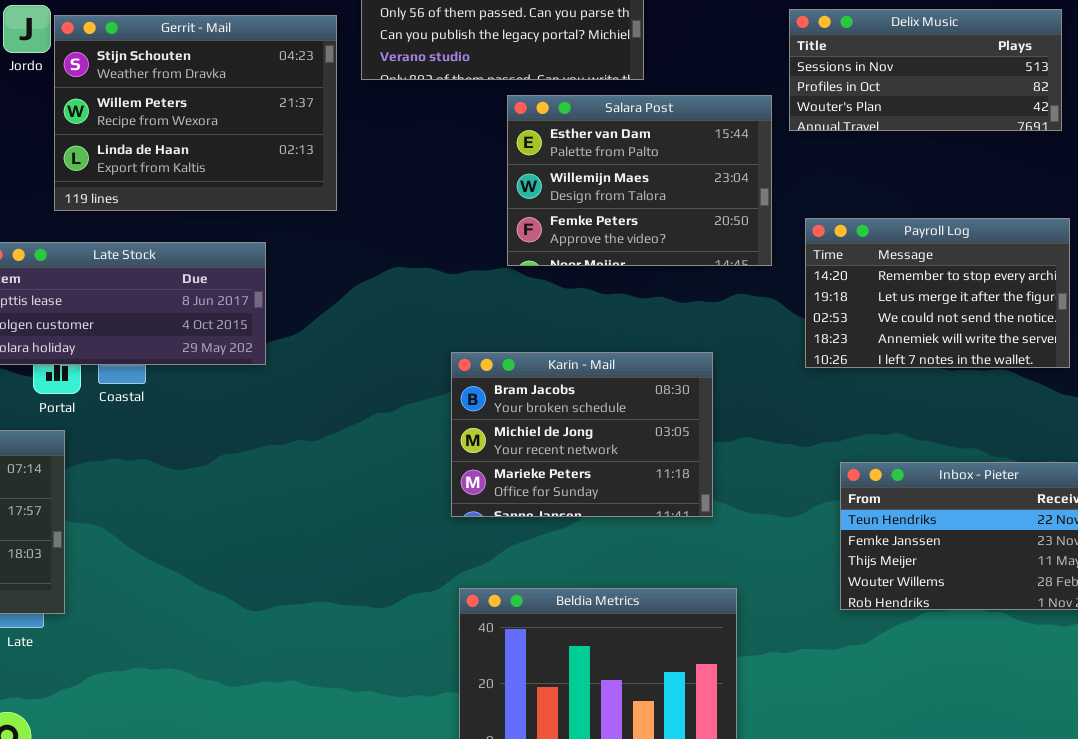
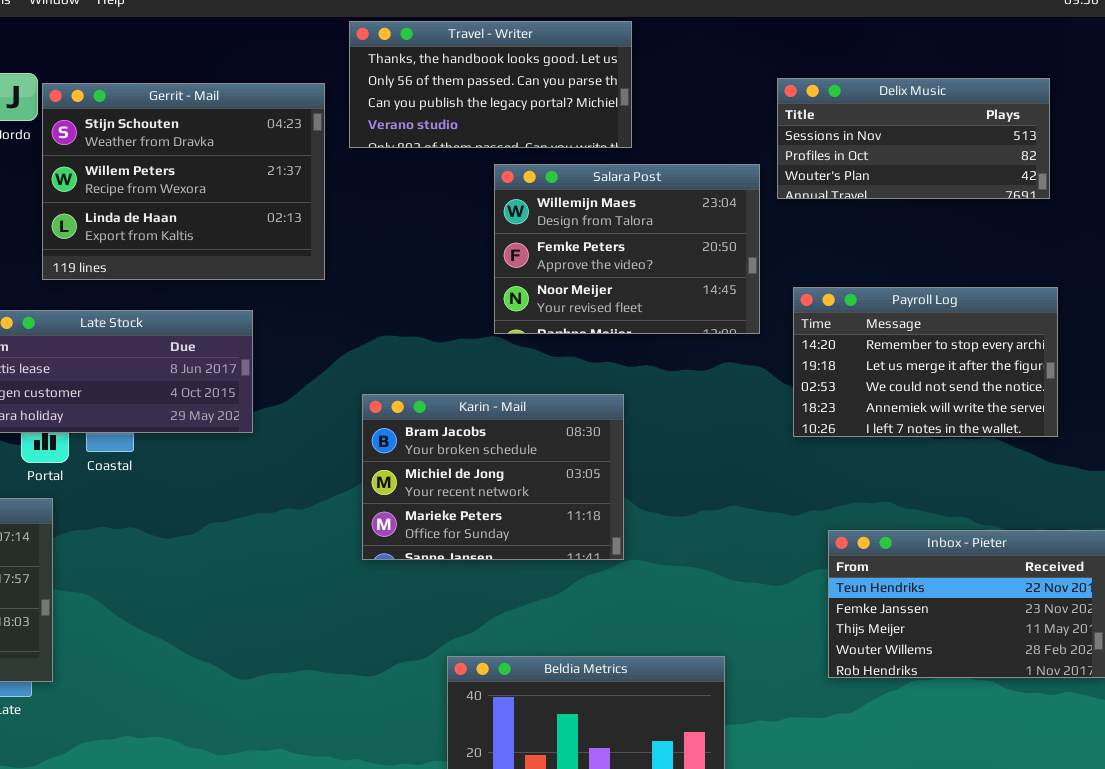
Salara Post: [507,95,772,266] -> [494,164,760,334], scrolled down 1 row
Karin - Mail: [451,352,713,517] -> [362,394,624,560], moved

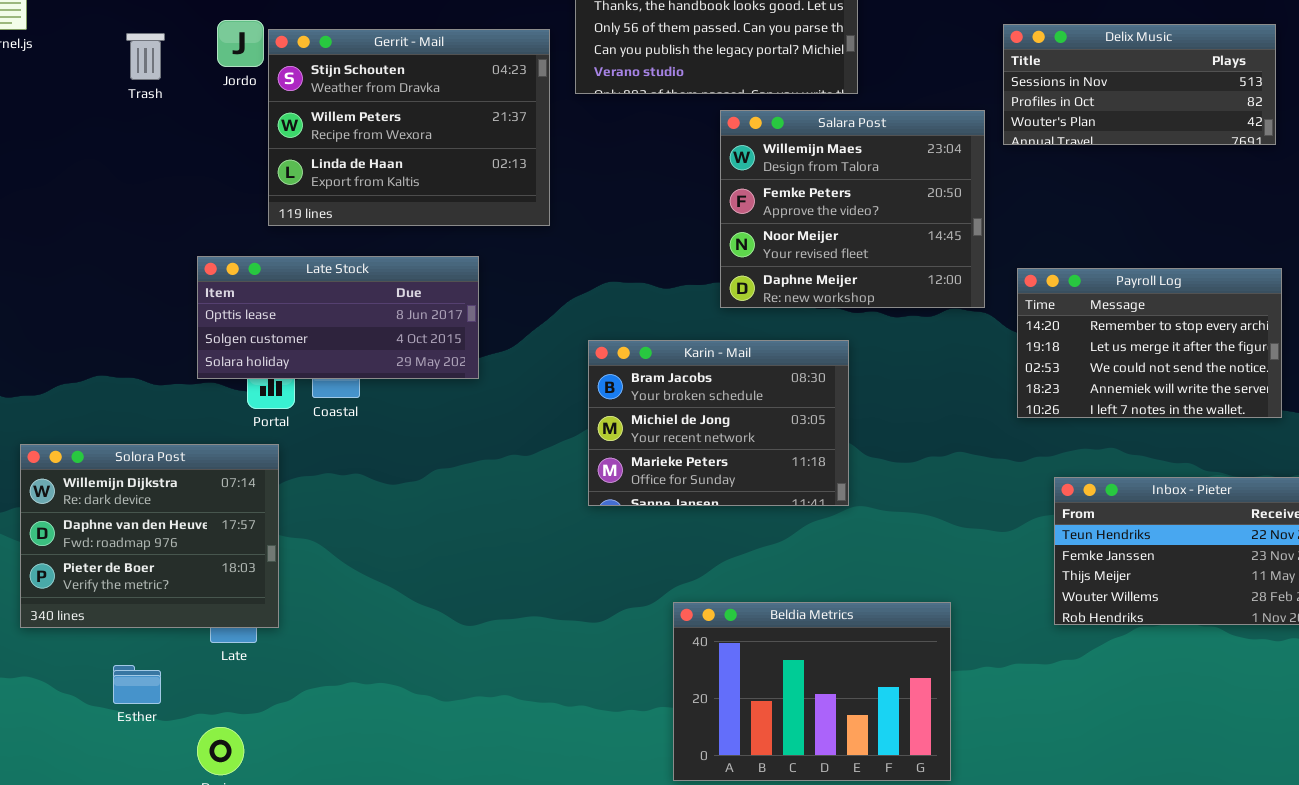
Salara Post: [494,164,760,334] -> [720,110,985,308], resized
Payroll Log: [793,287,1058,437] -> [1017,268,1282,418], moved

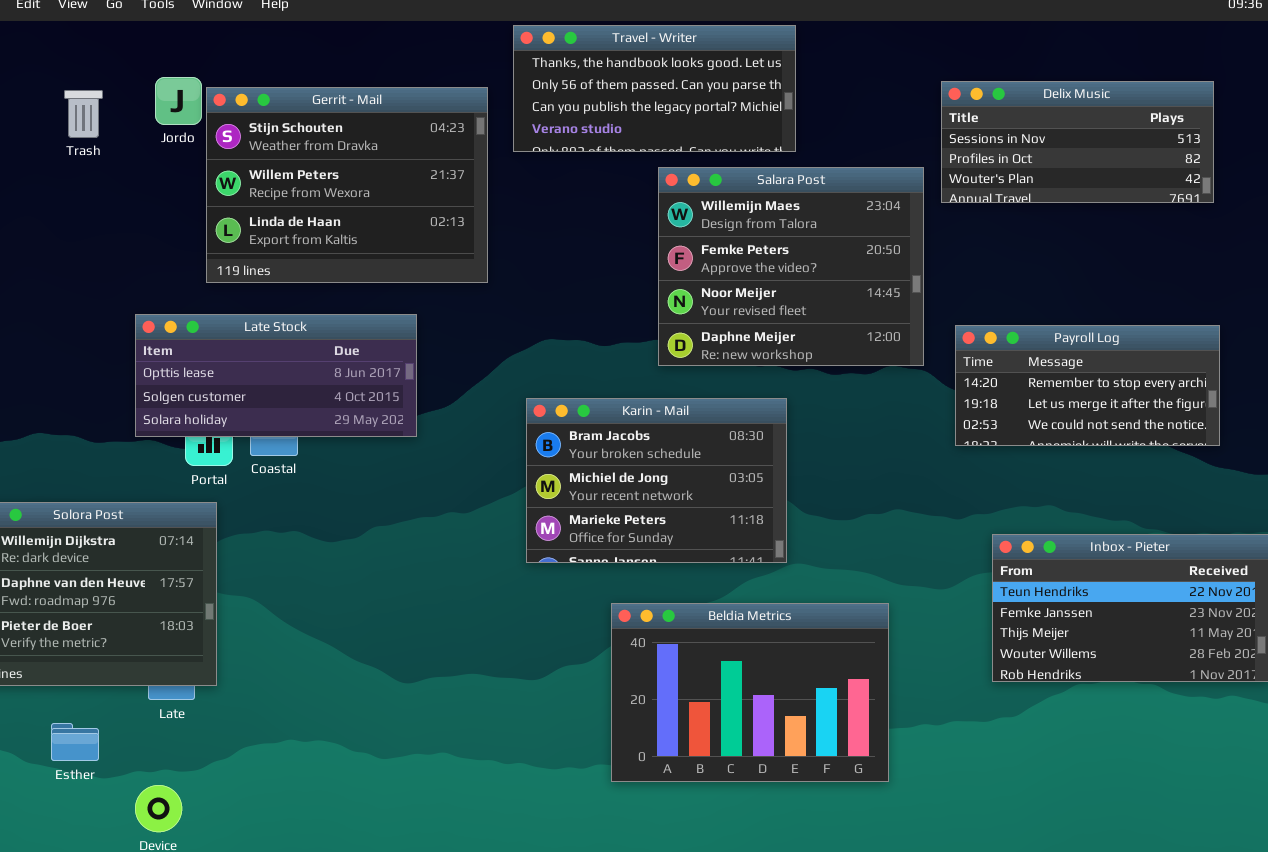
Payroll Log: [1017,268,1282,418] -> [955,325,1220,446], resized
Beldia Metrics: [673,602,951,781] -> [611,603,889,782], moved

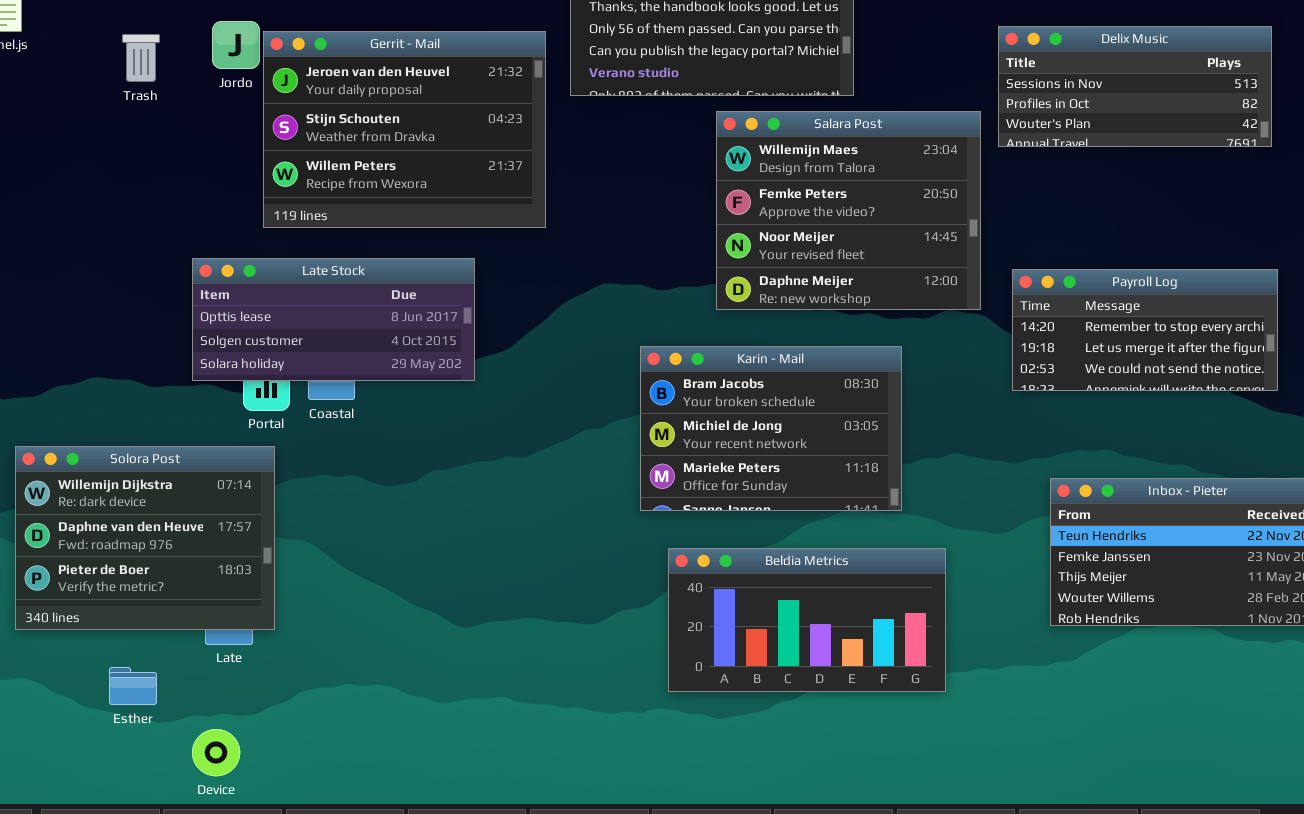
Gerrit - Mail: [206,87,488,283] -> [263,31,546,228], scrolled up 1 row
Karin - Mail: [526,398,787,563] -> [640,346,902,511], moved
Beldia Metrics: [611,603,889,782] -> [668,548,946,692], resized

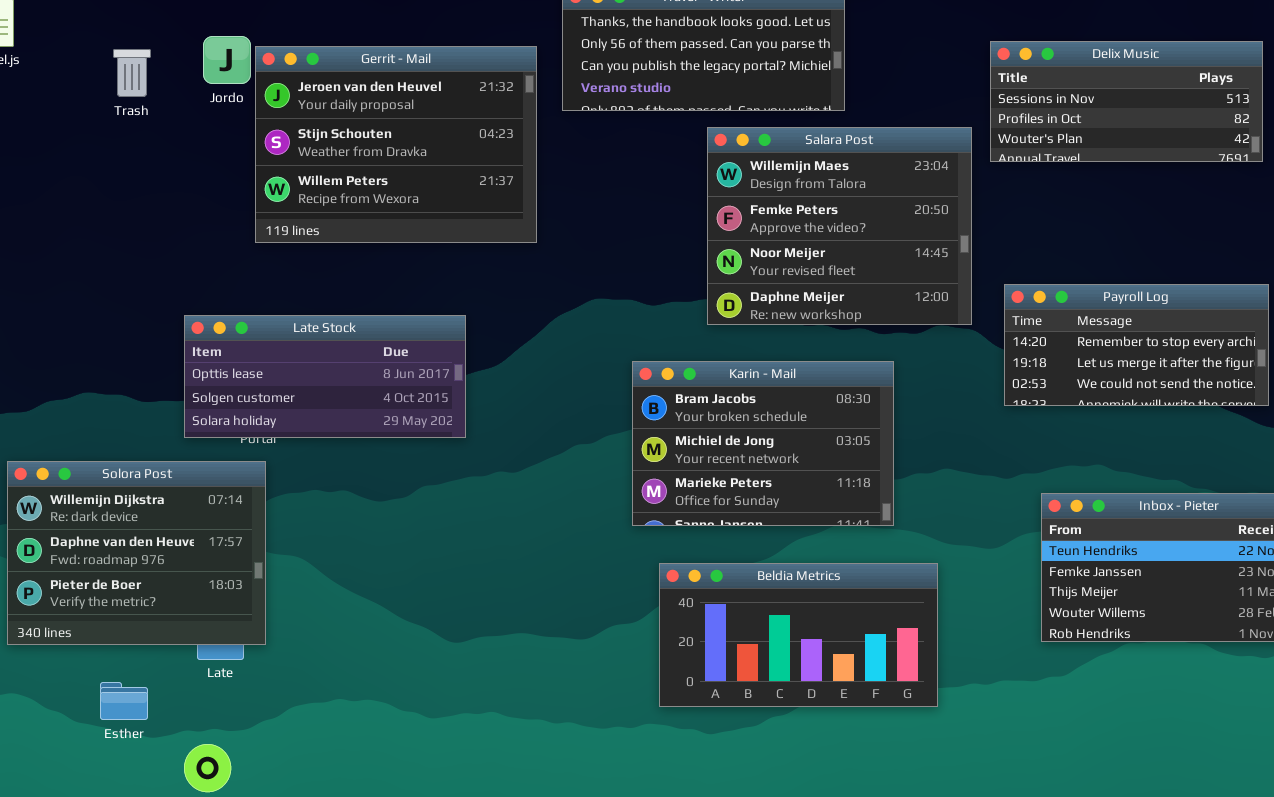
Late Stock: [192,258,475,381] -> [184,315,466,438], moved

